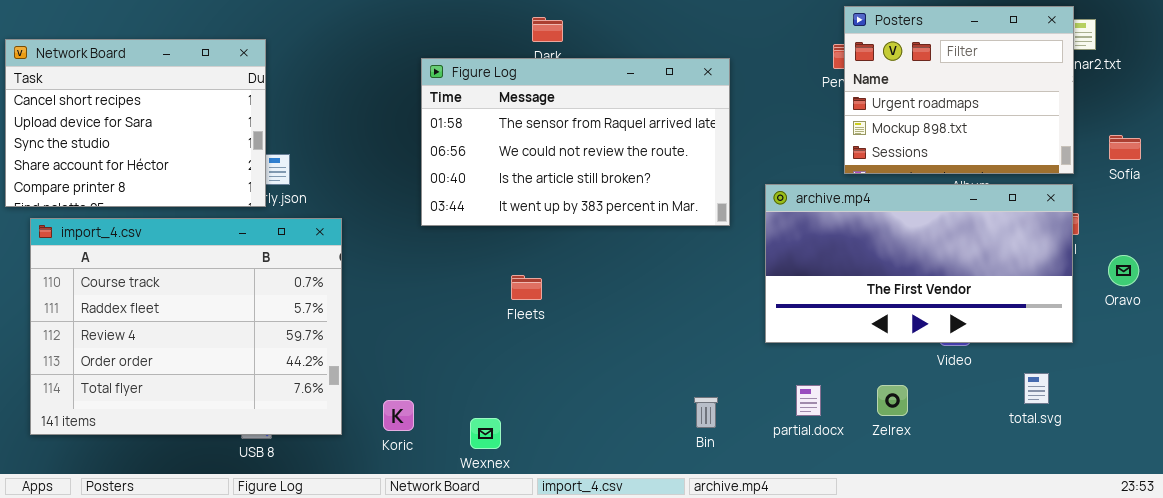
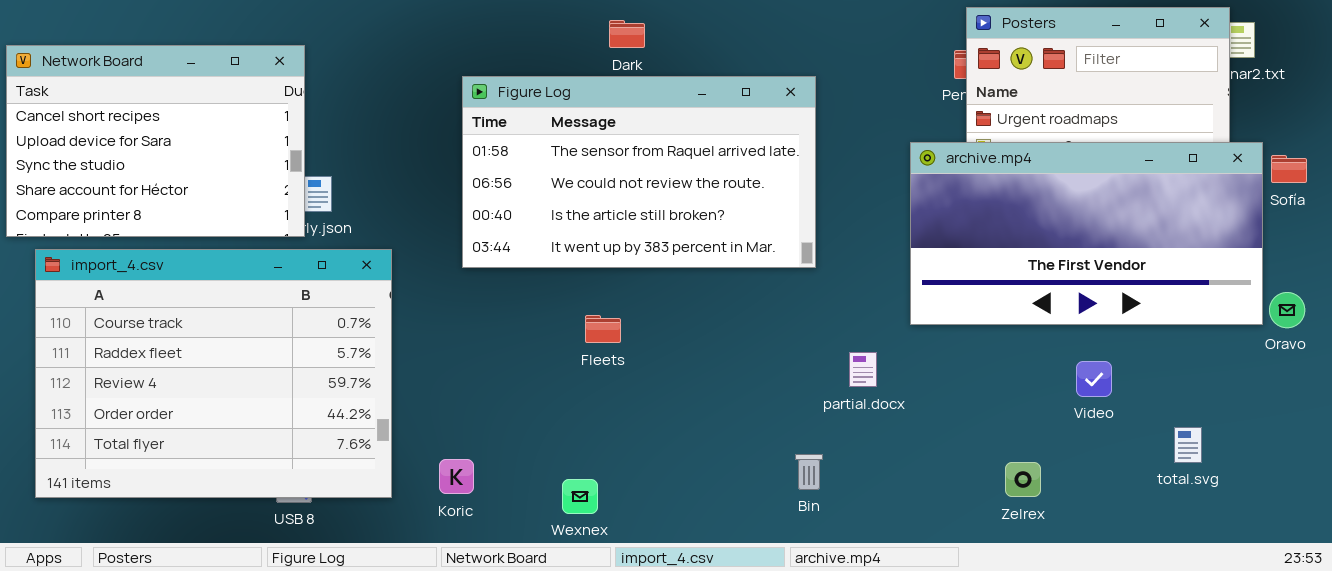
Figure Log: [421,58,730,226] -> [462,76,816,268], moved
archive.mp4: [765,184,1073,343] -> [910,142,1263,325], moved
partial.docx: [796,385,821,416] -> [849,352,877,387], moved
Zelrex: [877,385,908,416] -> [1005,462,1041,497], moved
Wexnex: [470,418,501,449] -> [562,479,598,514], moved

